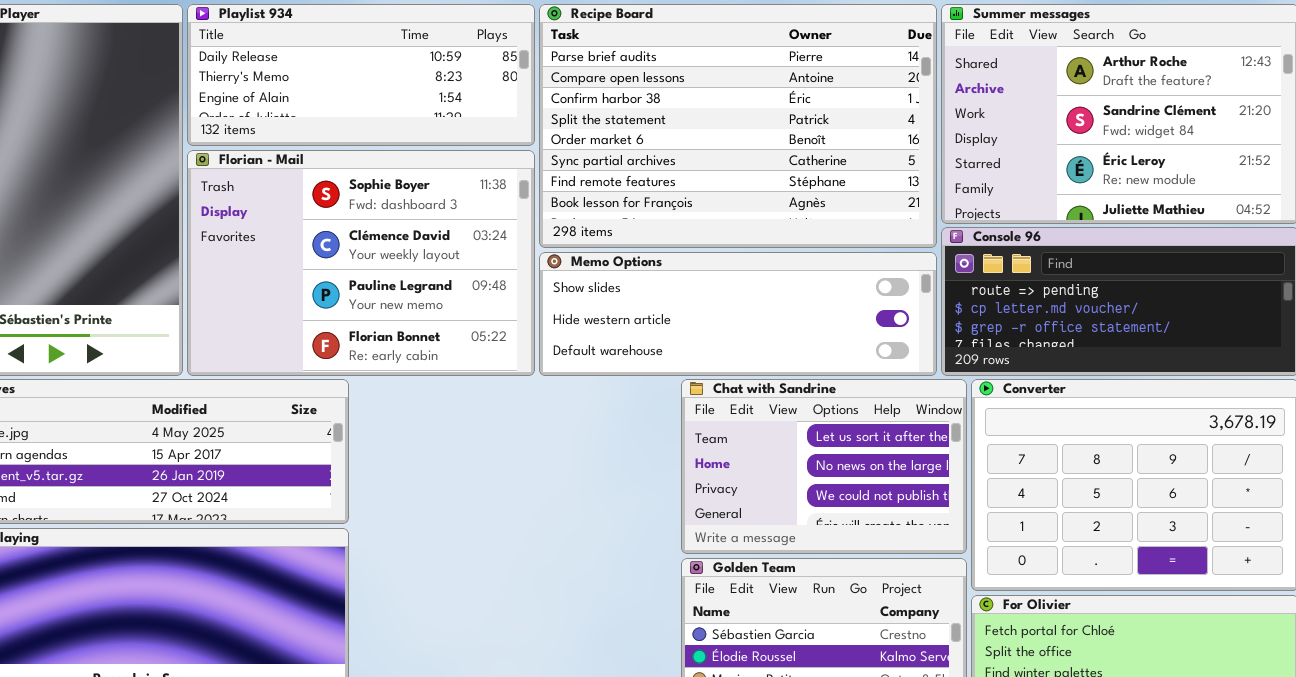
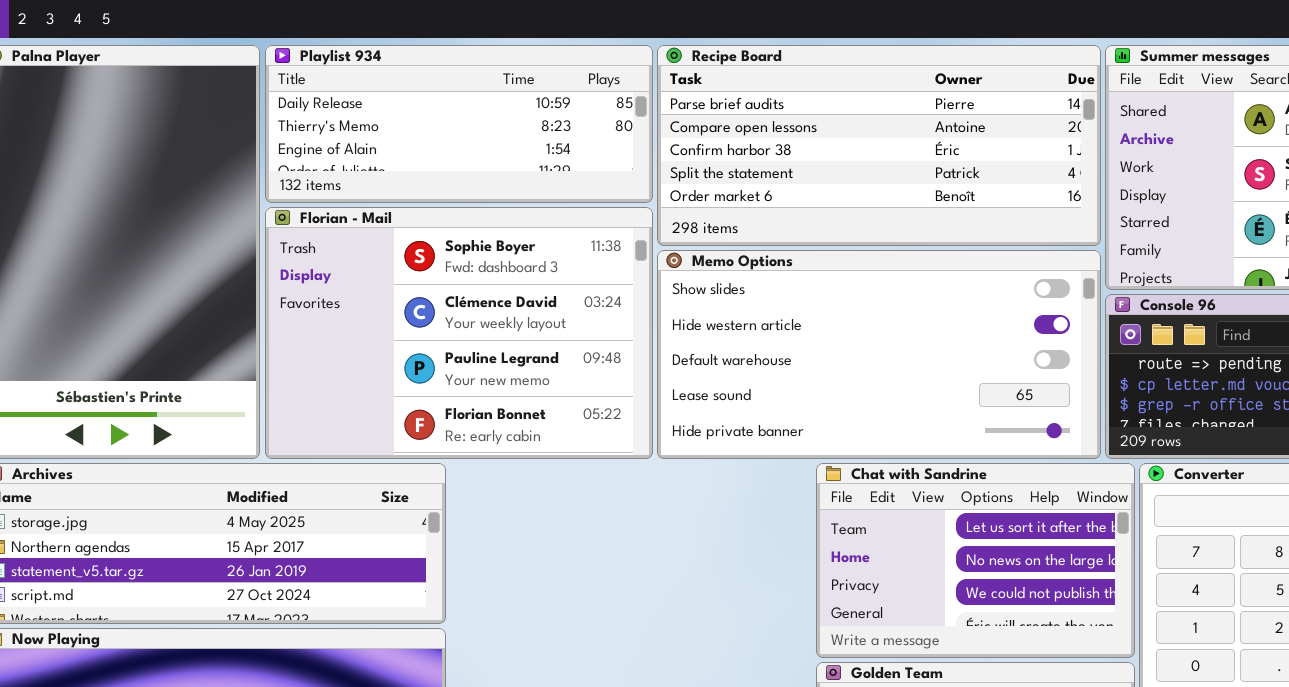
Recipe Board: [539,4,937,248] -> [657,45,1101,246], resized
Memo Options: [539,252,937,376] -> [657,250,1101,459], resized

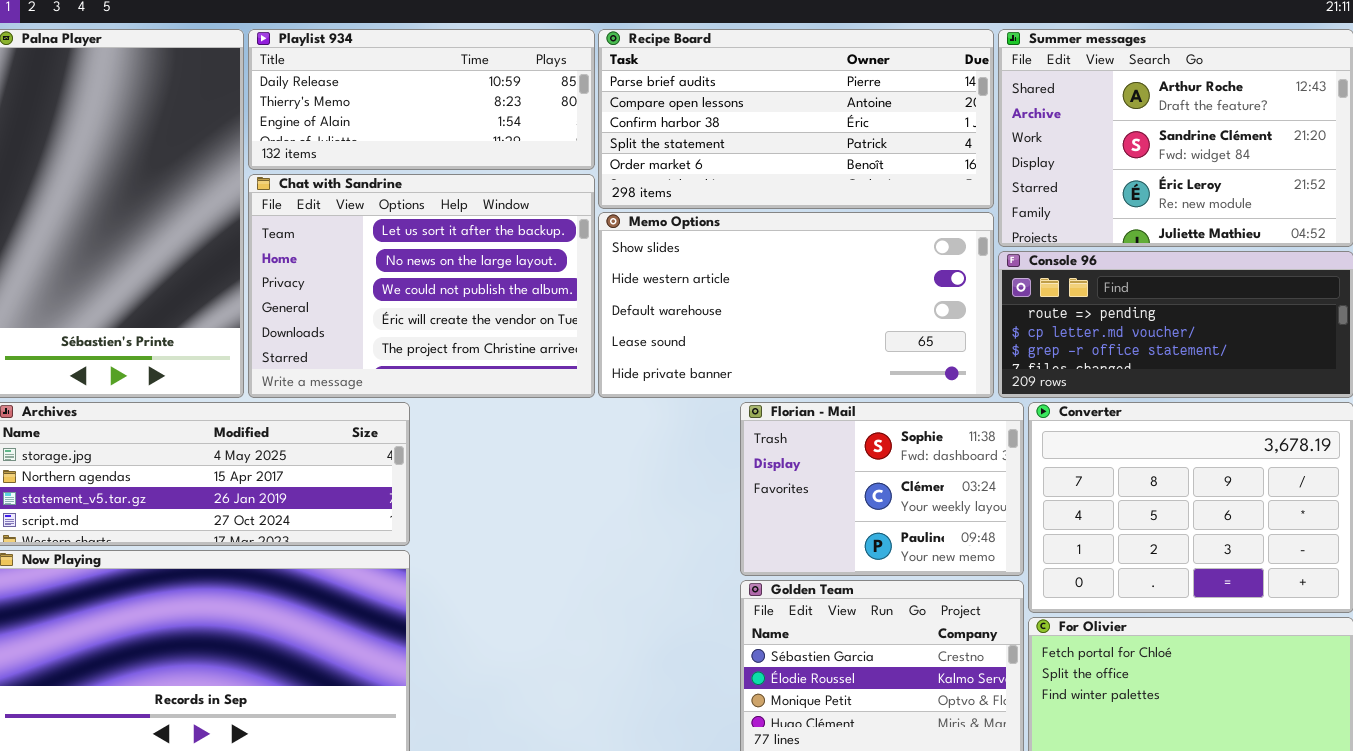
Florian - Mail: [265,207,653,459] -> [740,402,1024,576], moved, resized
Chat with Sandrine: [816,463,1135,658] -> [248,174,595,398], moved, resized

